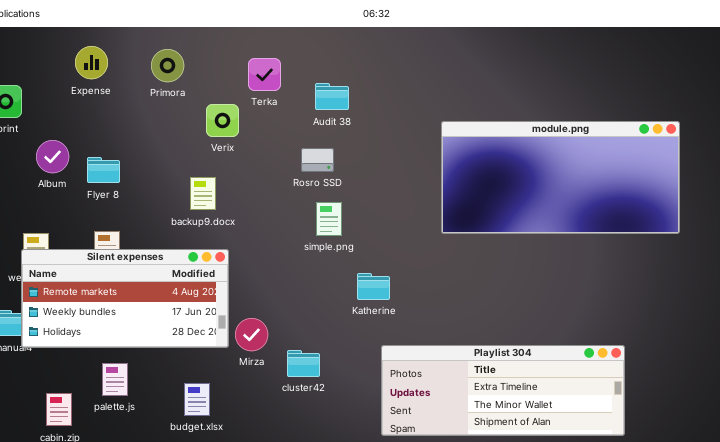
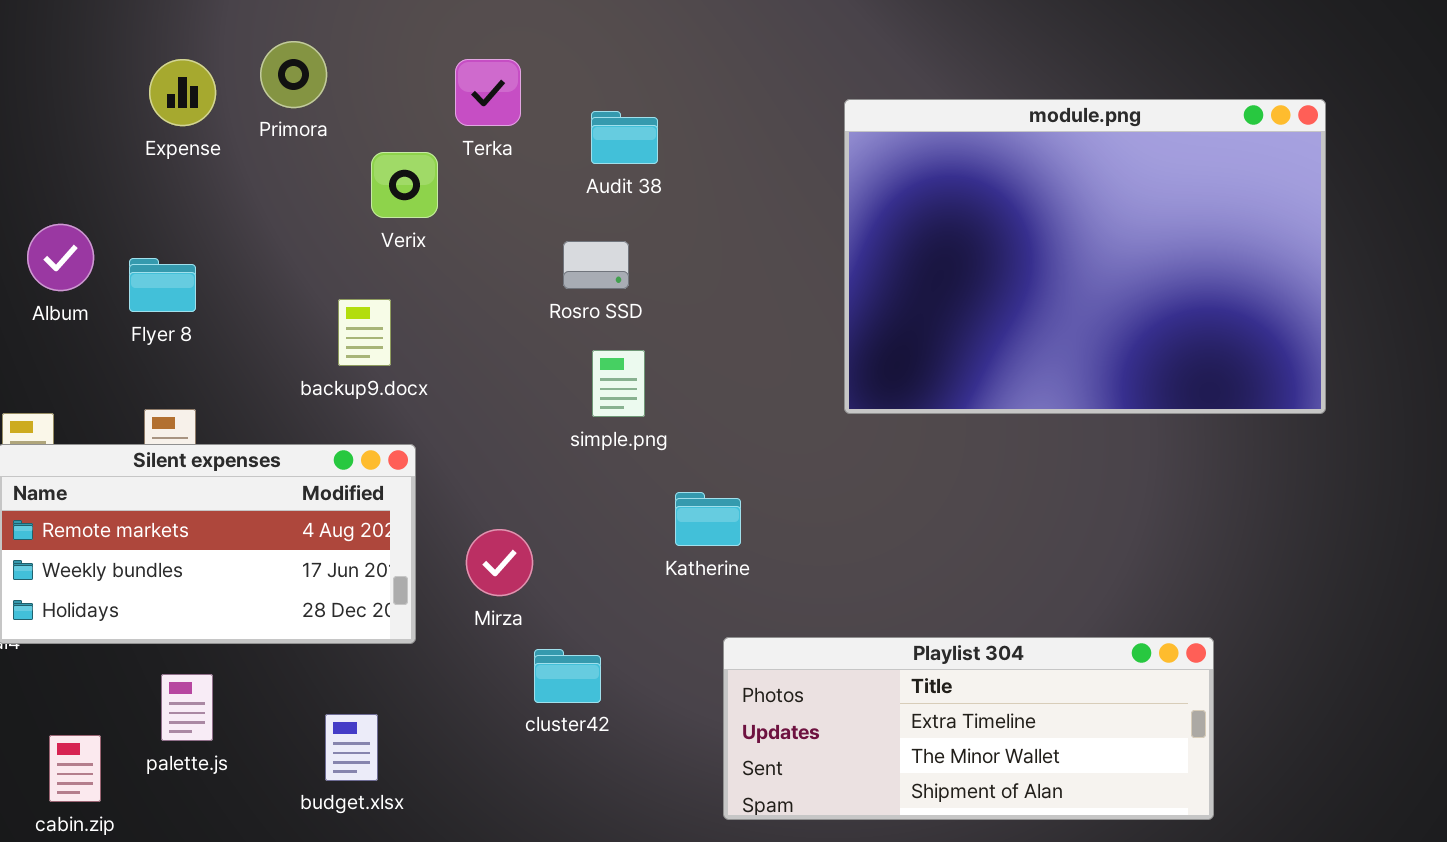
Expense: [75,46,108,79] -> [149,59,216,126], moved
module.png: [441,121,680,234] -> [844,99,1326,414], resized
Mirza: [235,318,268,351] -> [466,529,533,596], moved

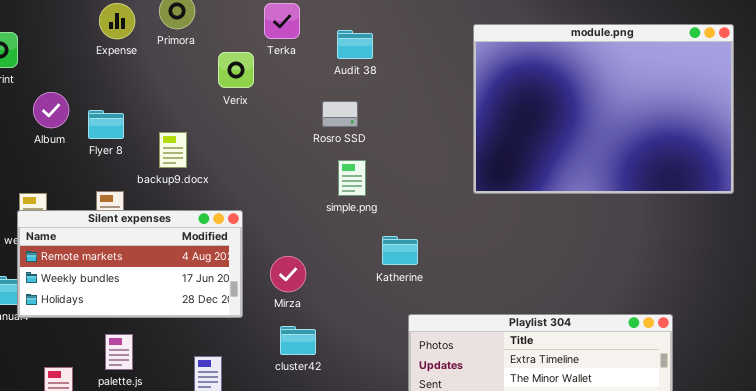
backup9.docx: [338,299,391,366] -> [159,132,187,168], moved
cluster42: [534,649,601,703] -> [280,326,316,355], moved

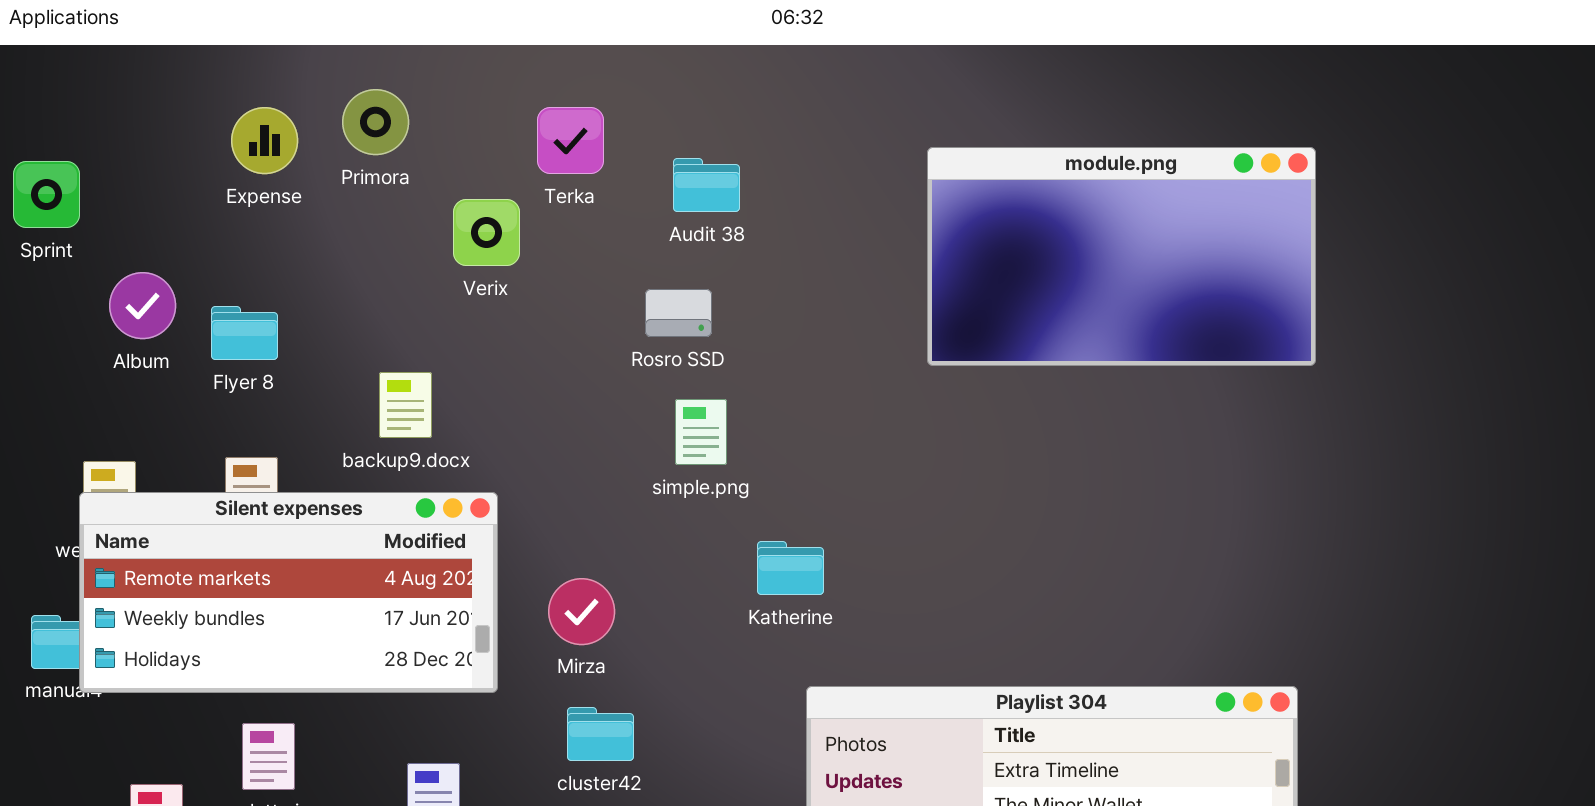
module.png: [473,24,734,194] -> [927,147,1316,366], resized
backup9.docx: [159,132,187,168] -> [379,372,432,438], moved

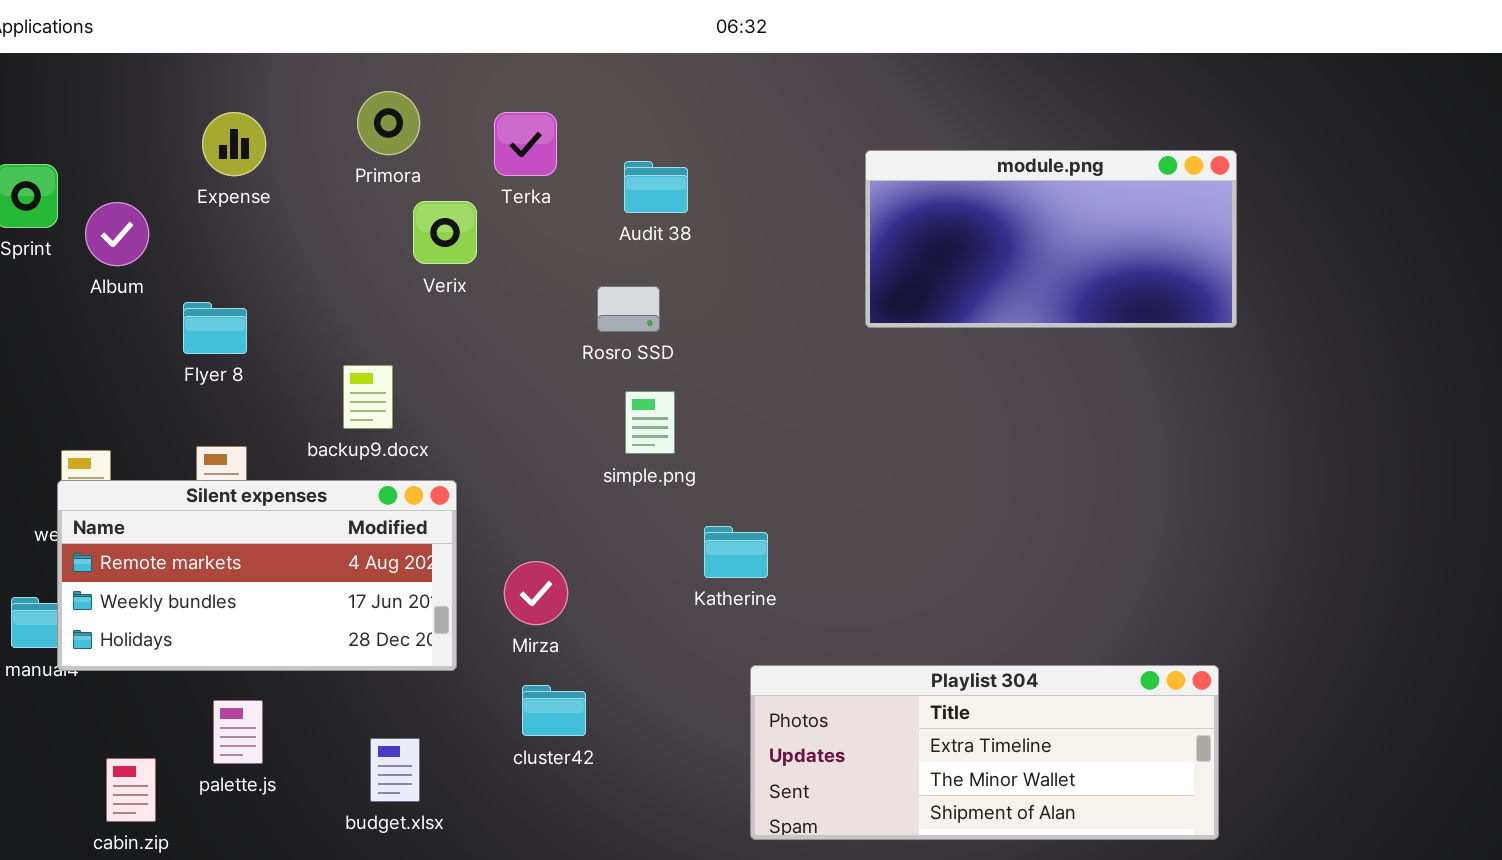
Primora: [342,89,409,155] -> [357,91,420,155], moved
module.png: [927,147,1316,366] -> [865,150,1237,328], resized
Album: [109,272,176,339] -> [85,202,149,266], moved

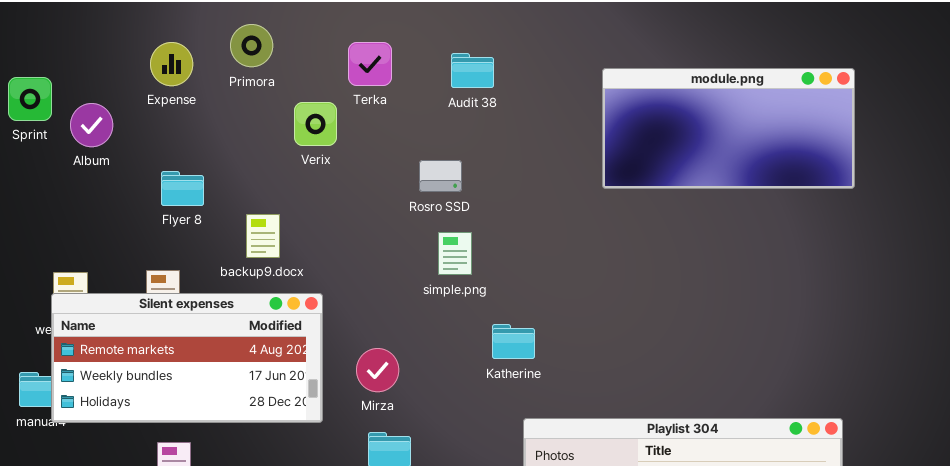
Primora: [357,91,420,155] -> [230,24,273,67], moved
Audit 38: [624,161,688,213] -> [451,53,494,88], moved
Flyer 8: [183,302,247,354] -> [161,171,204,206], moved

